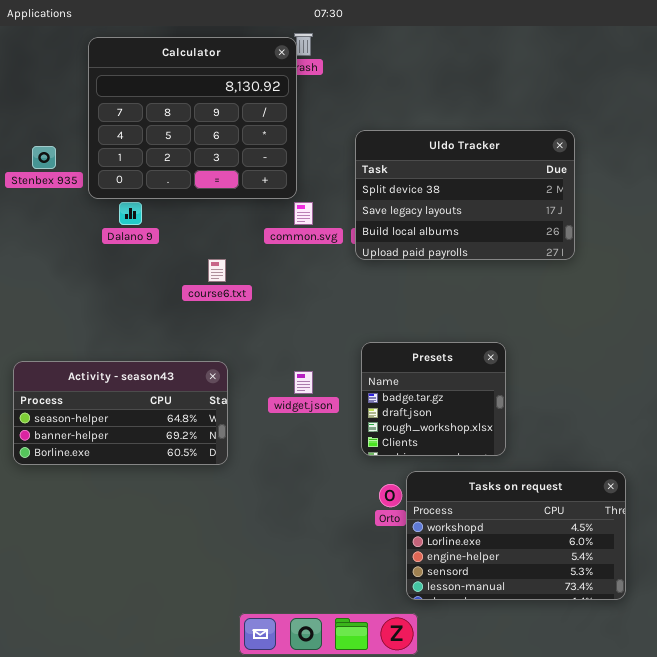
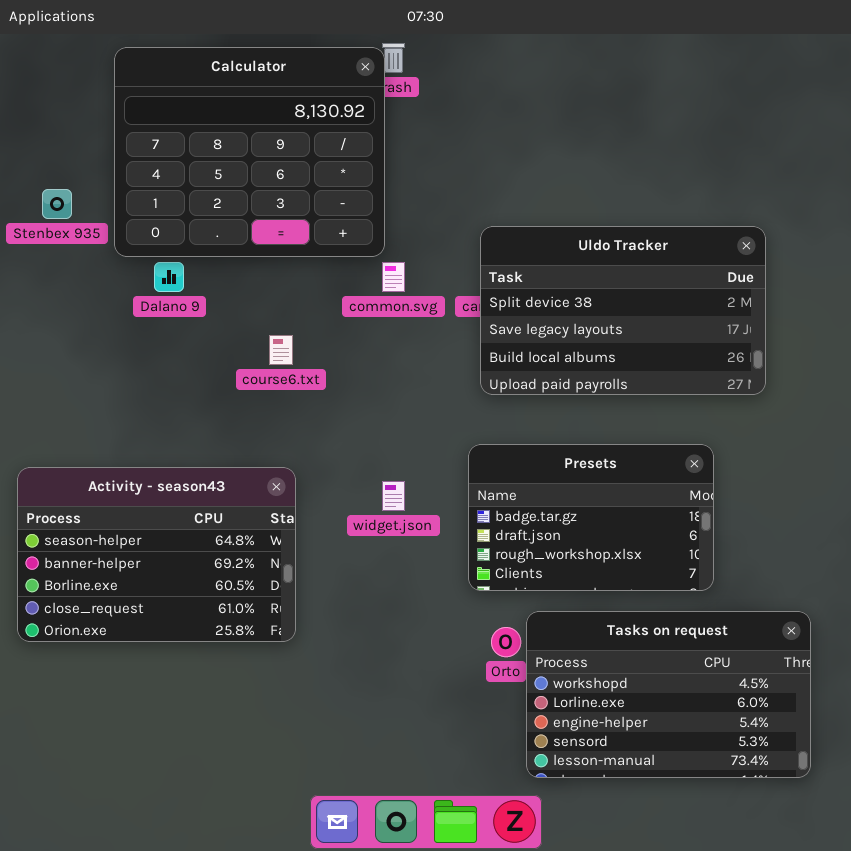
Uldo Tracker: [355,130,575,260] -> [480,226,766,395], moved
Presets: [361,342,506,456] -> [468,444,714,591], resized
Activity - season43: [13,361,228,465] -> [17,467,296,642], resized

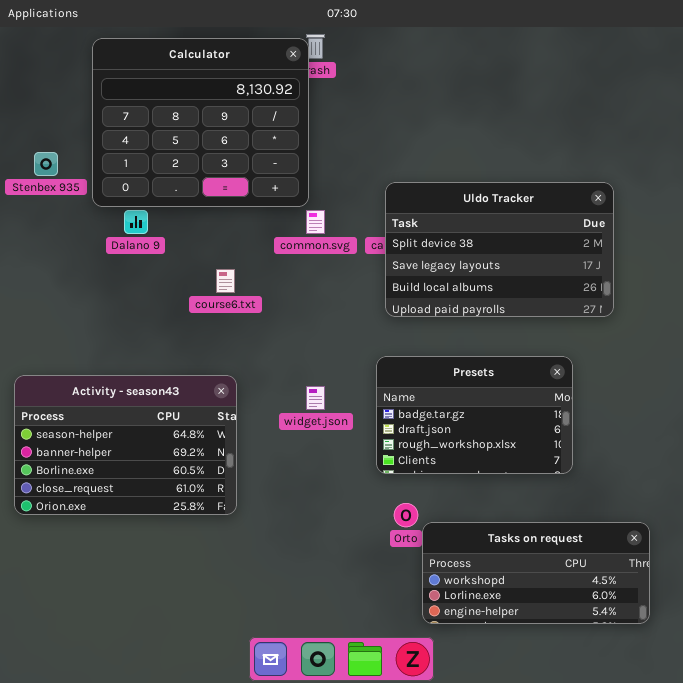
Tasks on request: [526,611,811,778] -> [422,522,650,624], resized

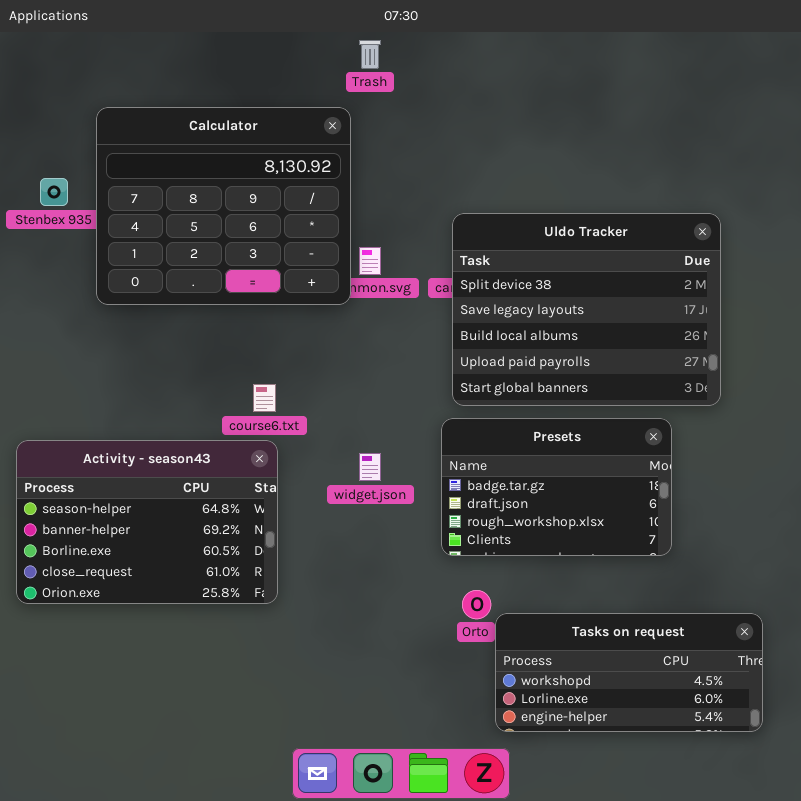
Calculator: [92,38,309,207] -> [96,107,351,305], moved
Uldo Tracker: [385,182,614,317] -> [452,213,721,406], resized
course6.txt: [216,269,235,293] -> [253,384,276,412], moved

